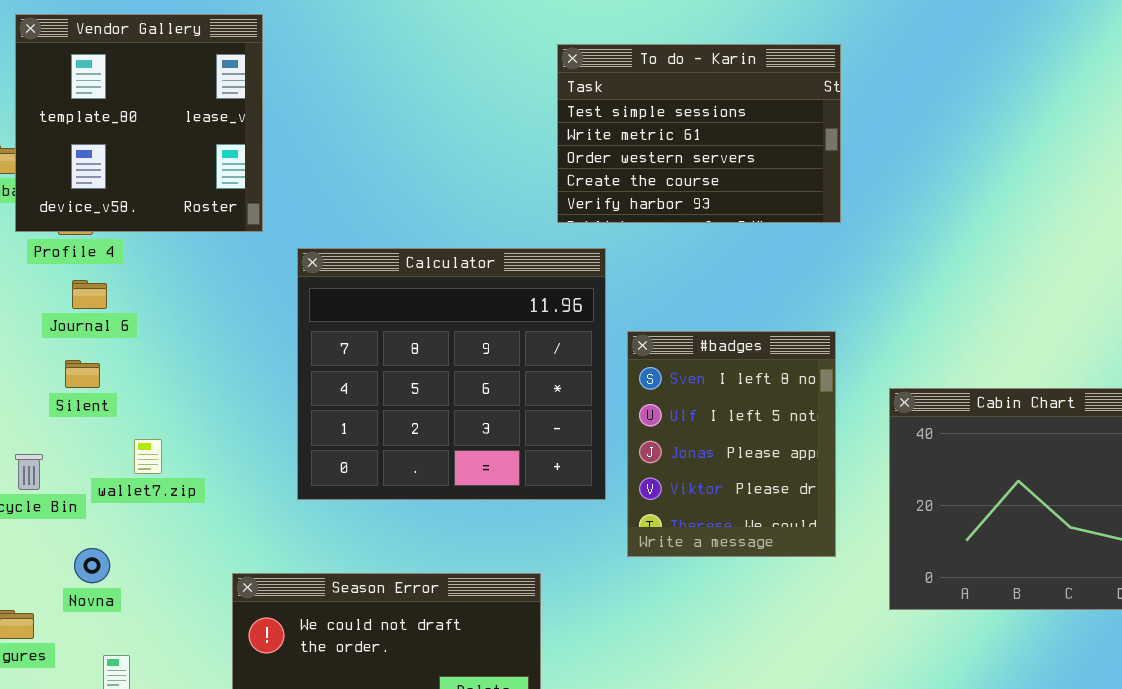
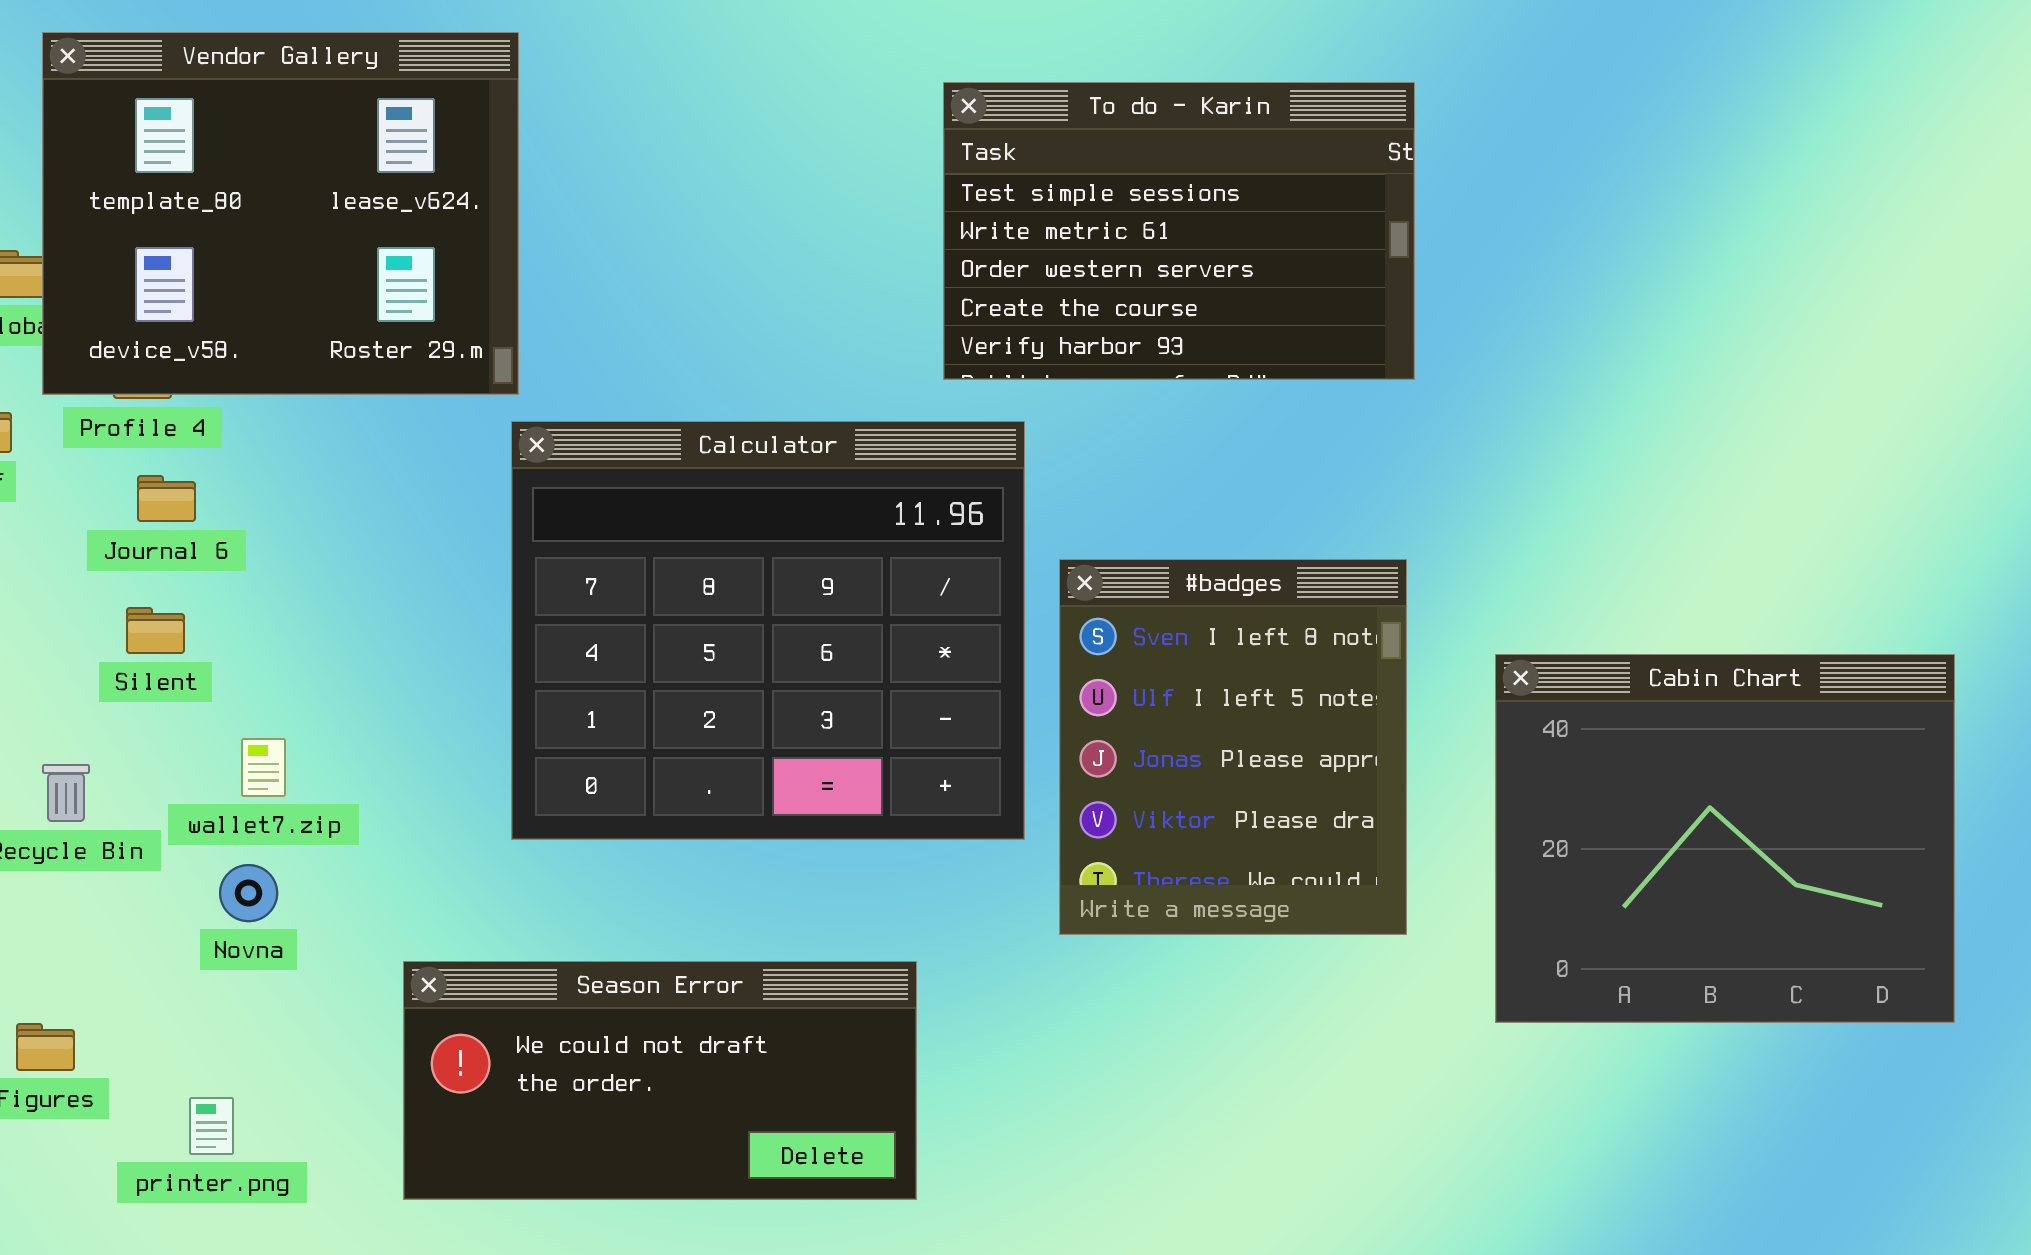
Vendor Gallery: [15,14,263,232] -> [42,32,519,395], resized
Novna: [74,548,110,583] -> [219,864,278,922], moved

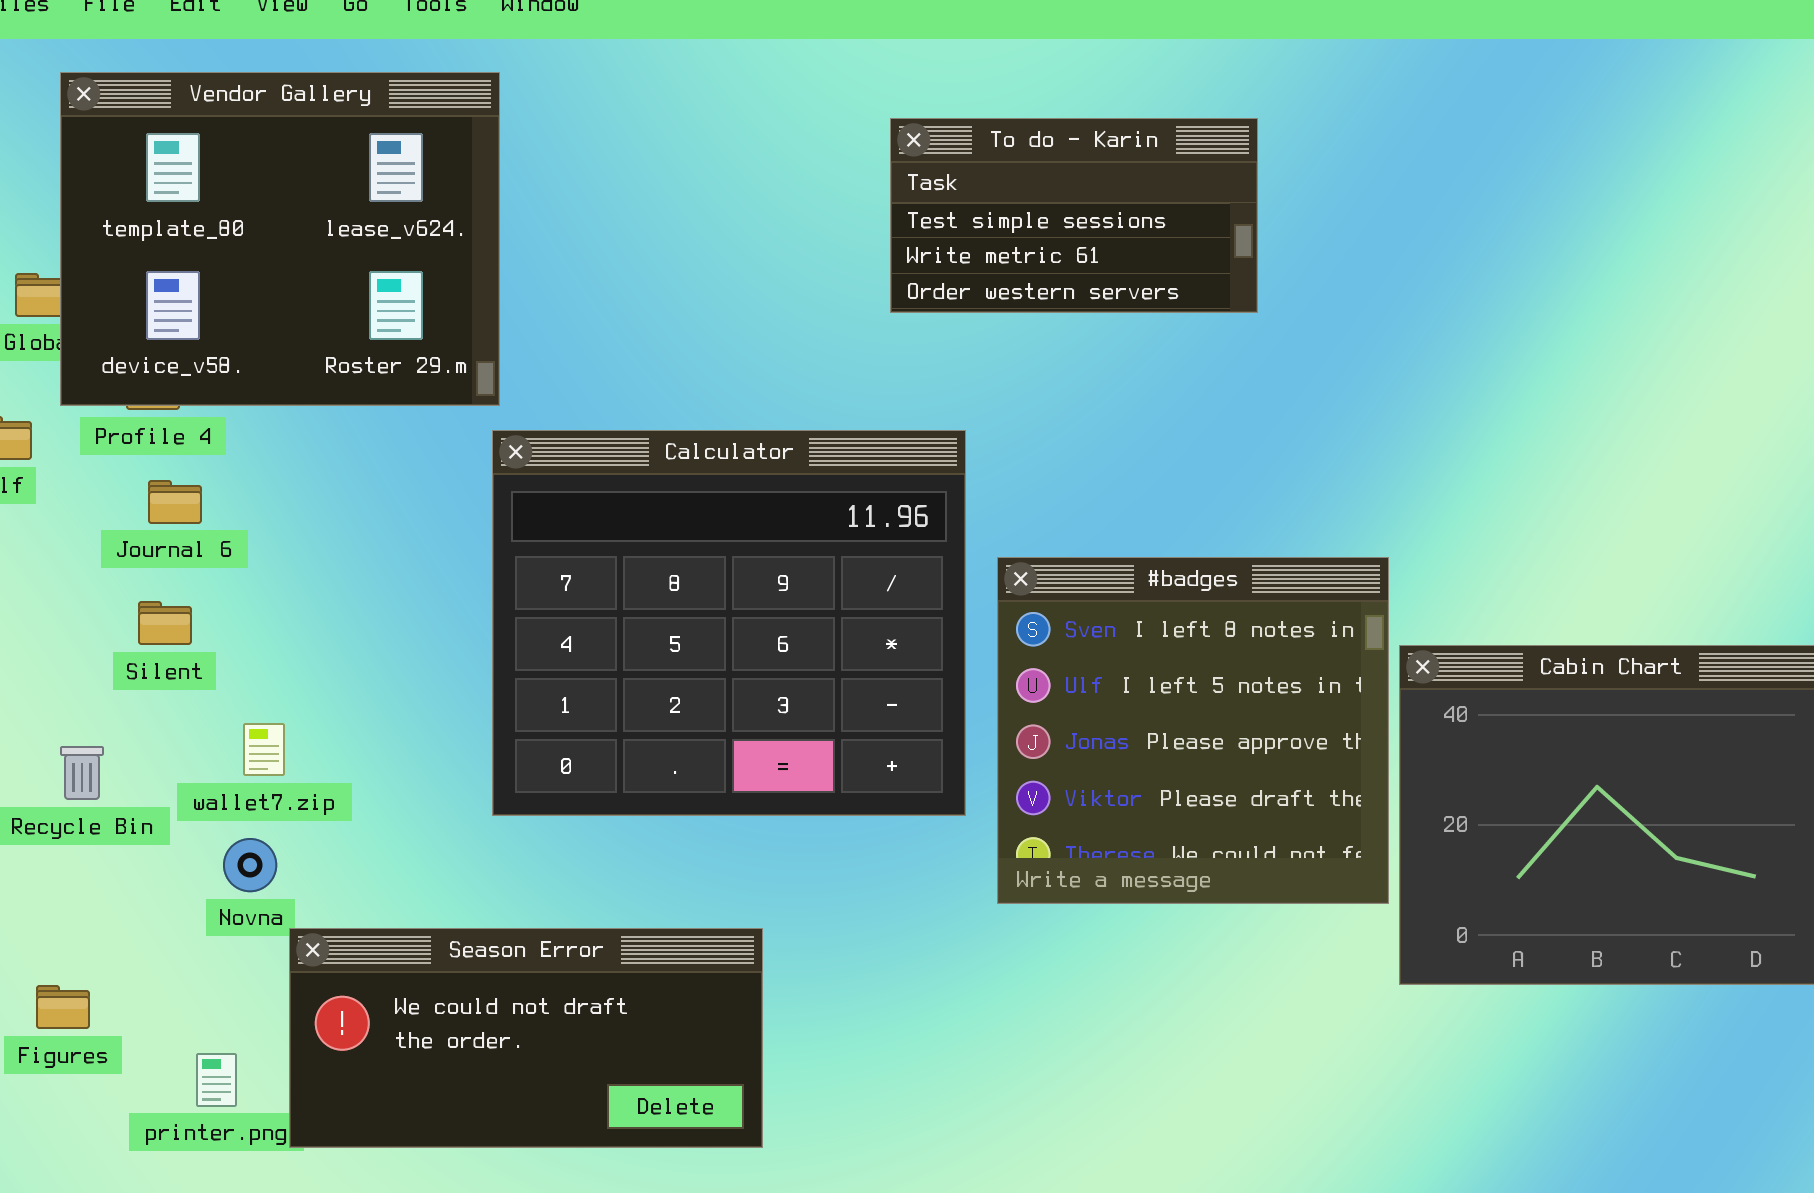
To do - Karin: [943,82,1415,380] -> [890,118,1258,313], resized
#badges: [1059,559,1407,935] -> [997,557,1389,904], resized
Season Error: [403,961,917,1200] -> [289,928,763,1148], moved

